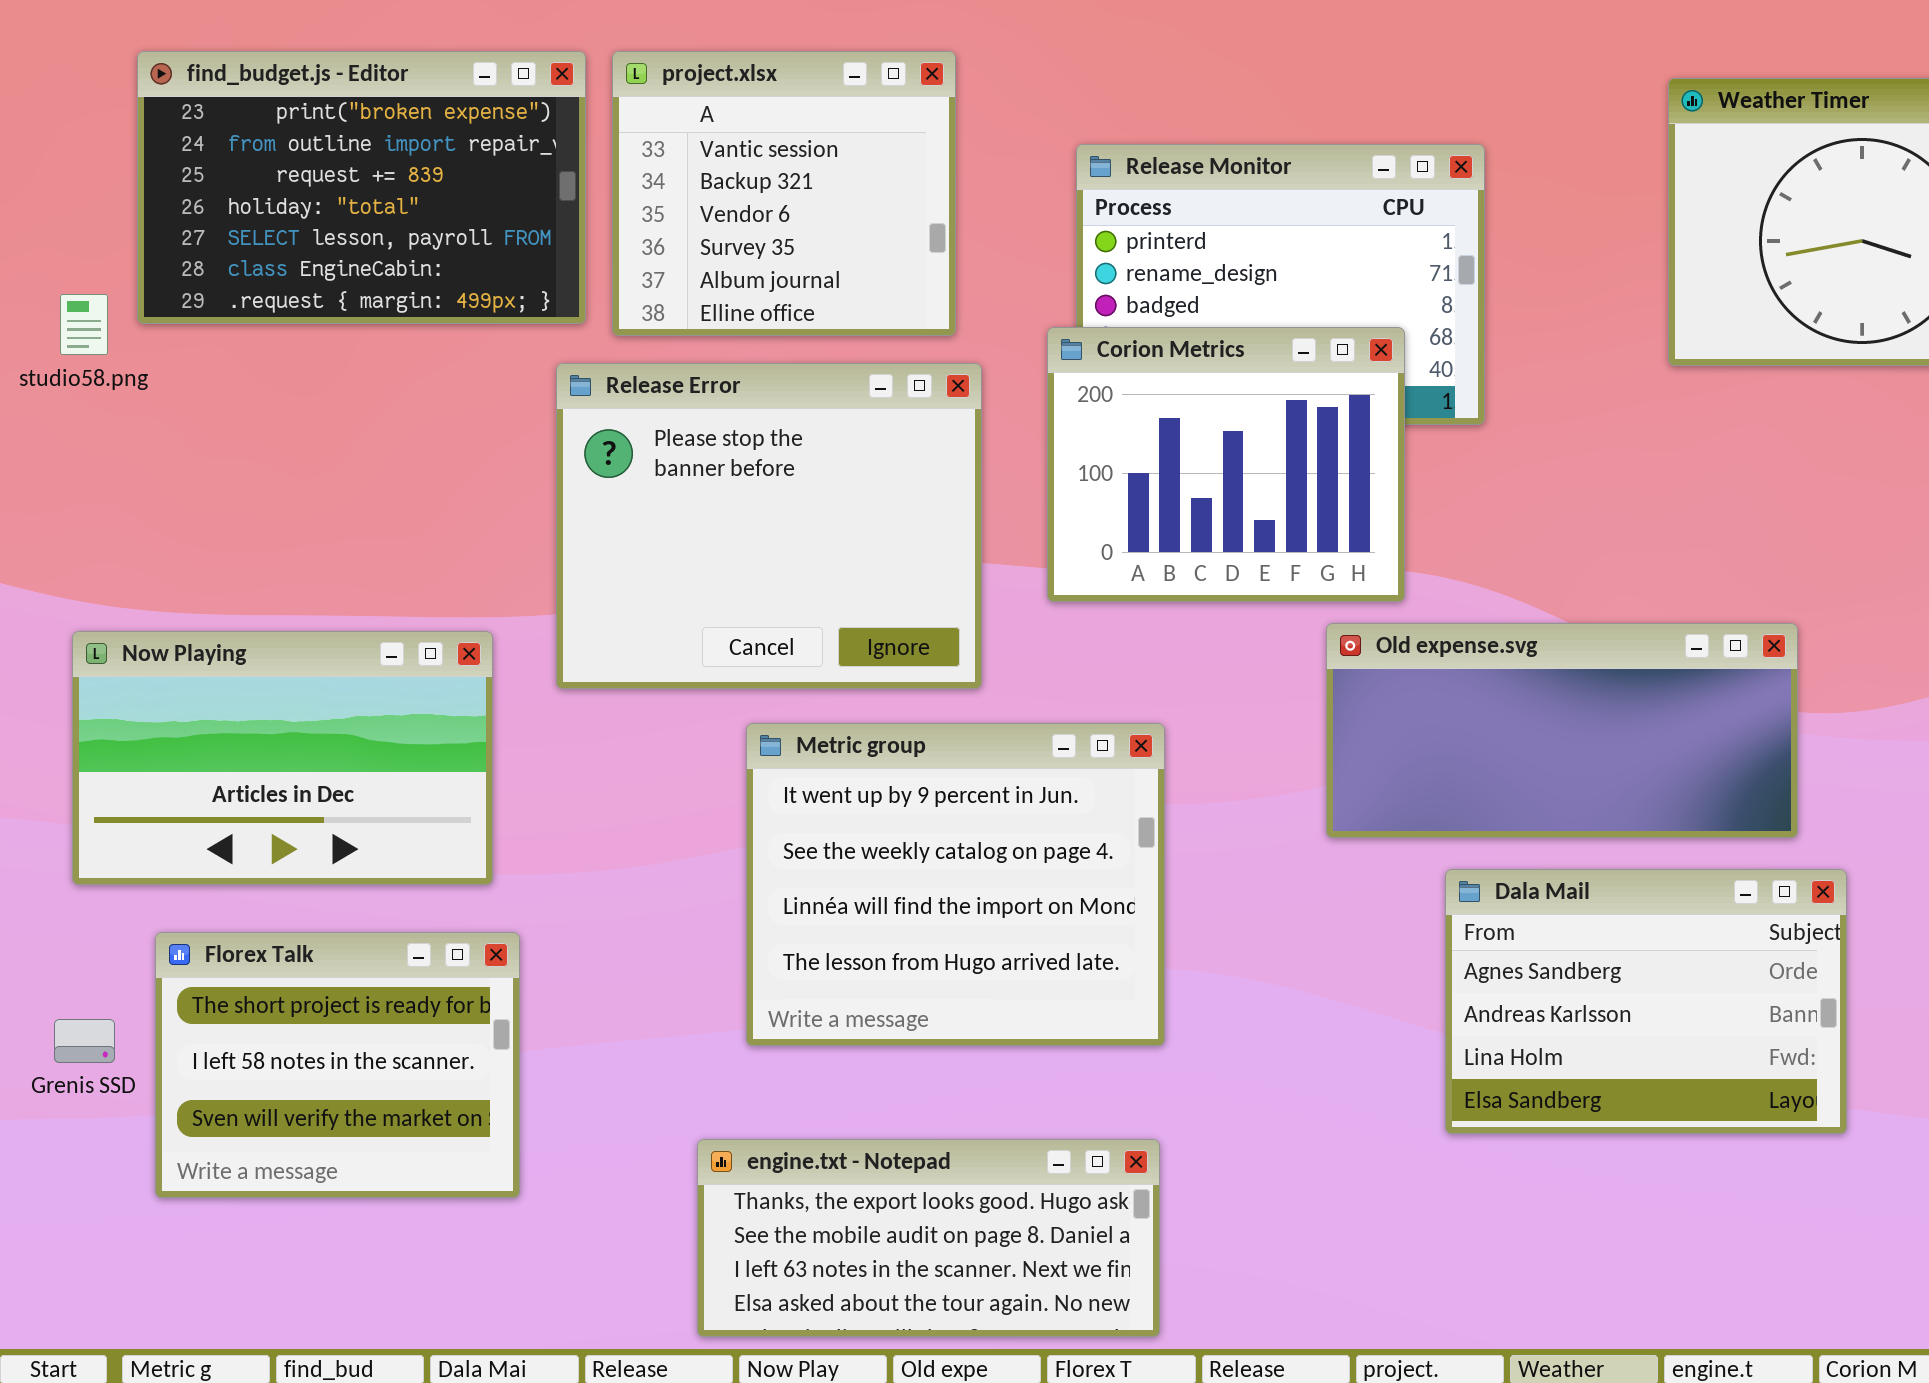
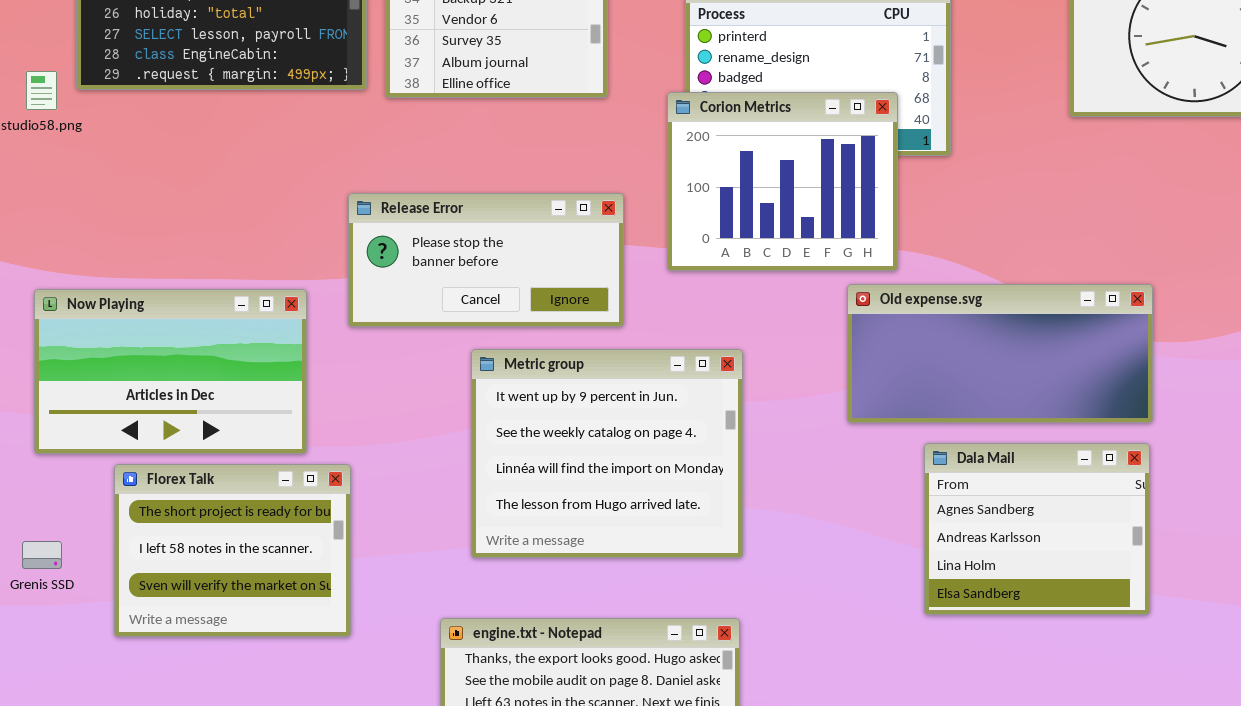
Release Error: [556,363,982,689] -> [348,193,624,327], resized
Dala Mail: [1445,869,1847,1134] -> [924,443,1150,615], resized
Florex Talk: [155,932,520,1198] -> [114,464,351,637], moved

